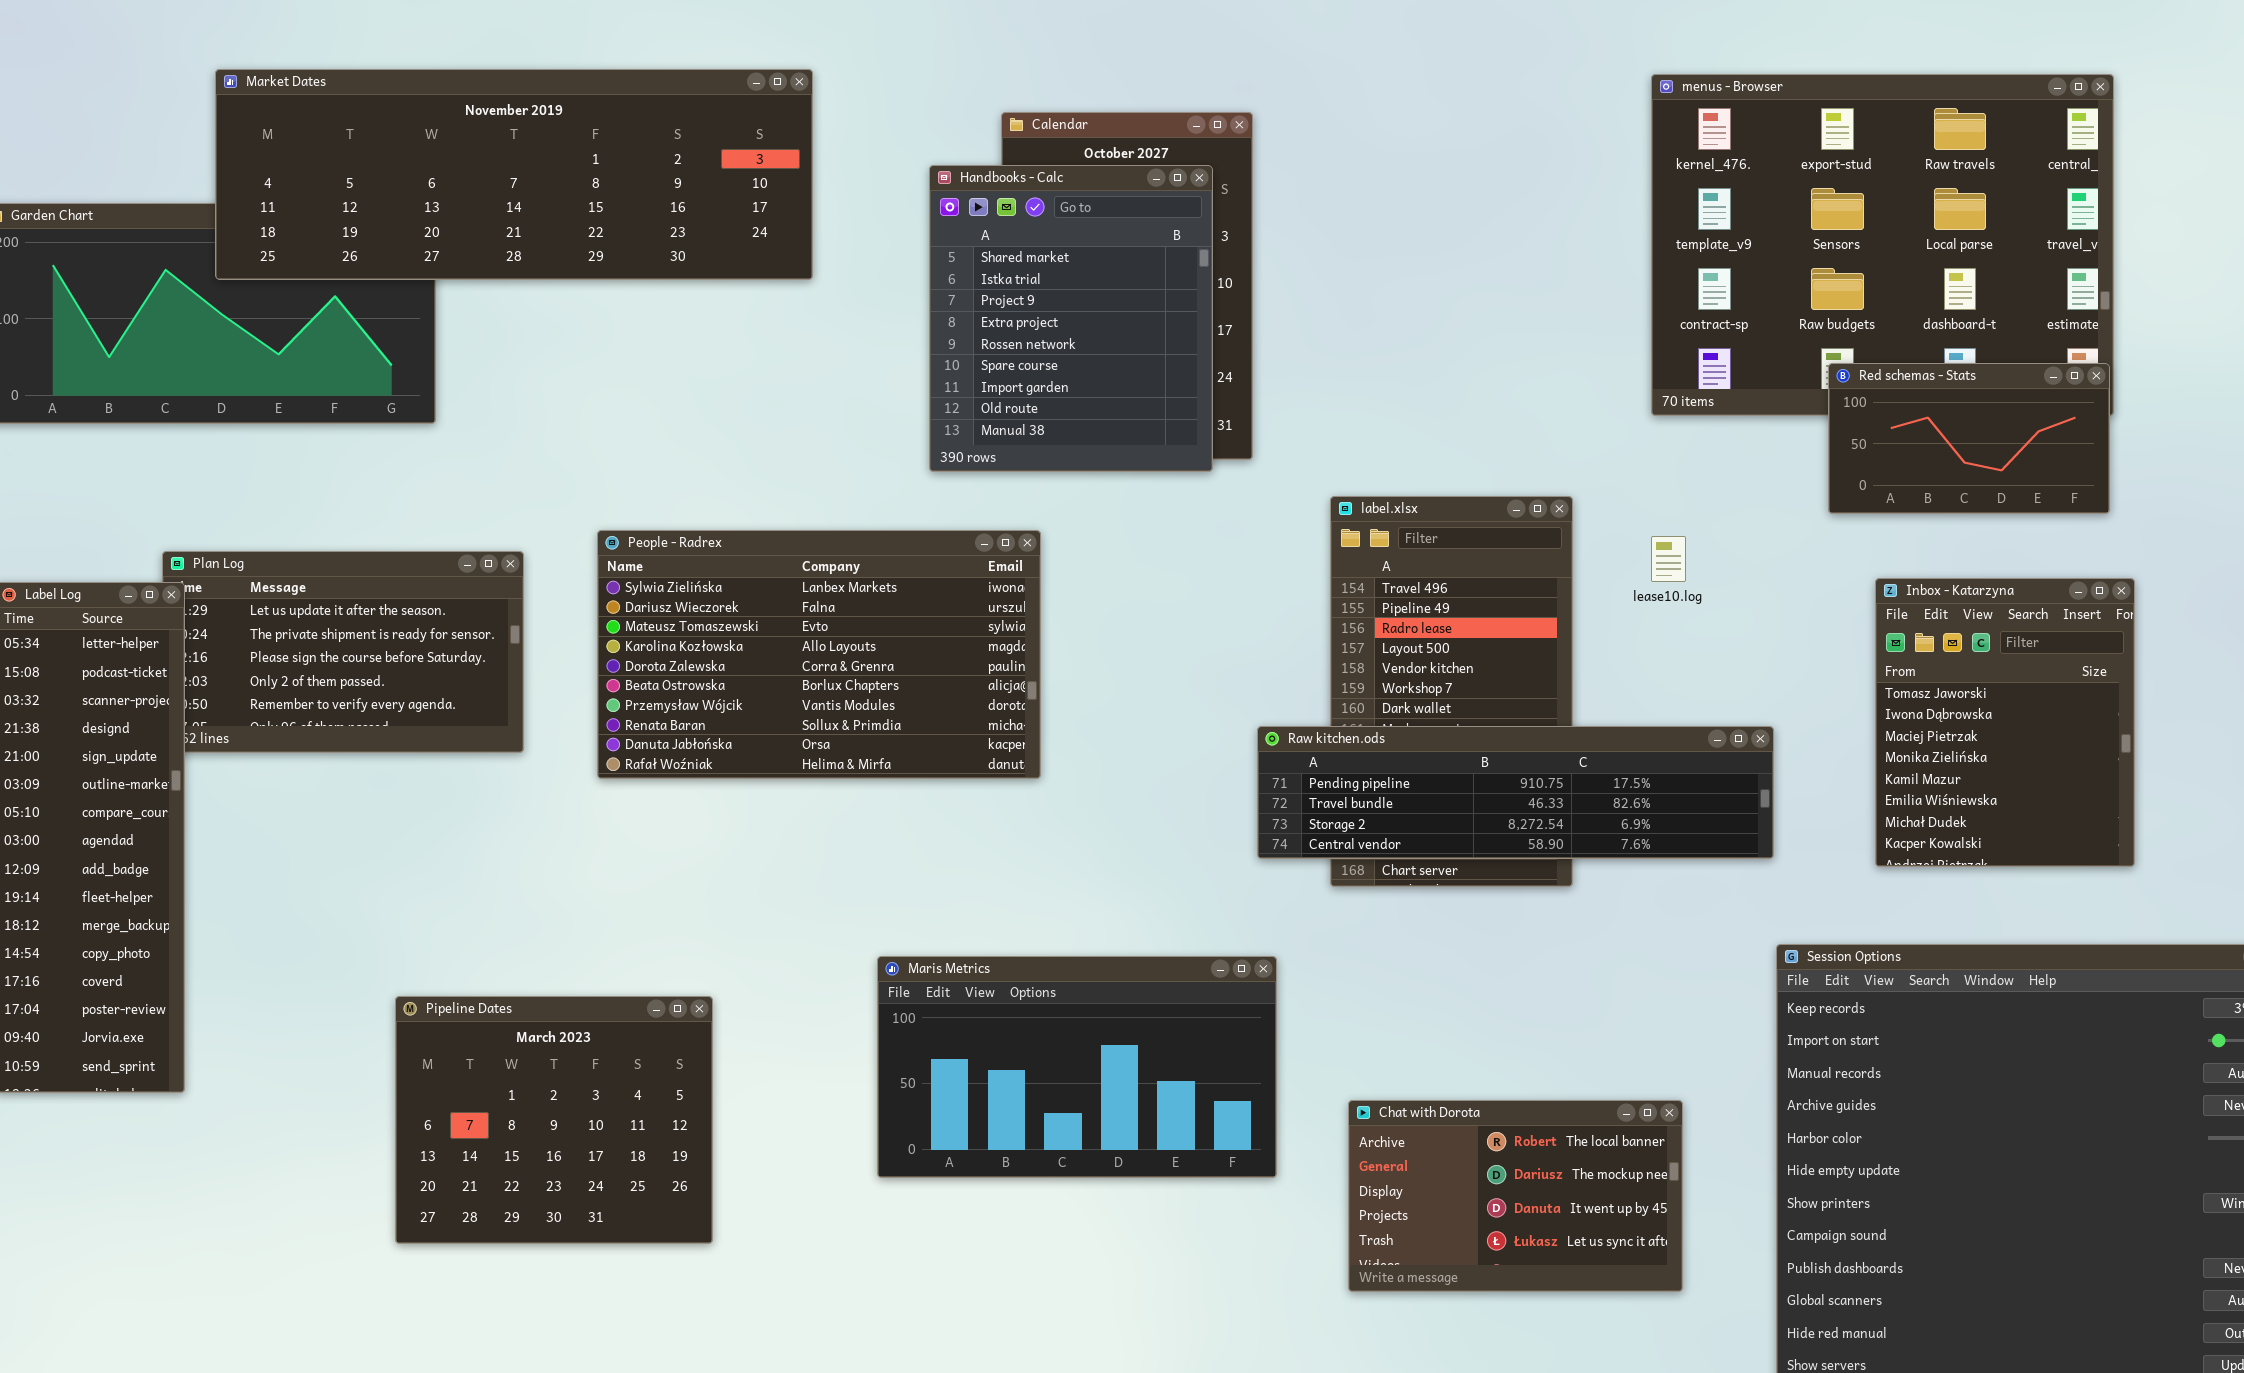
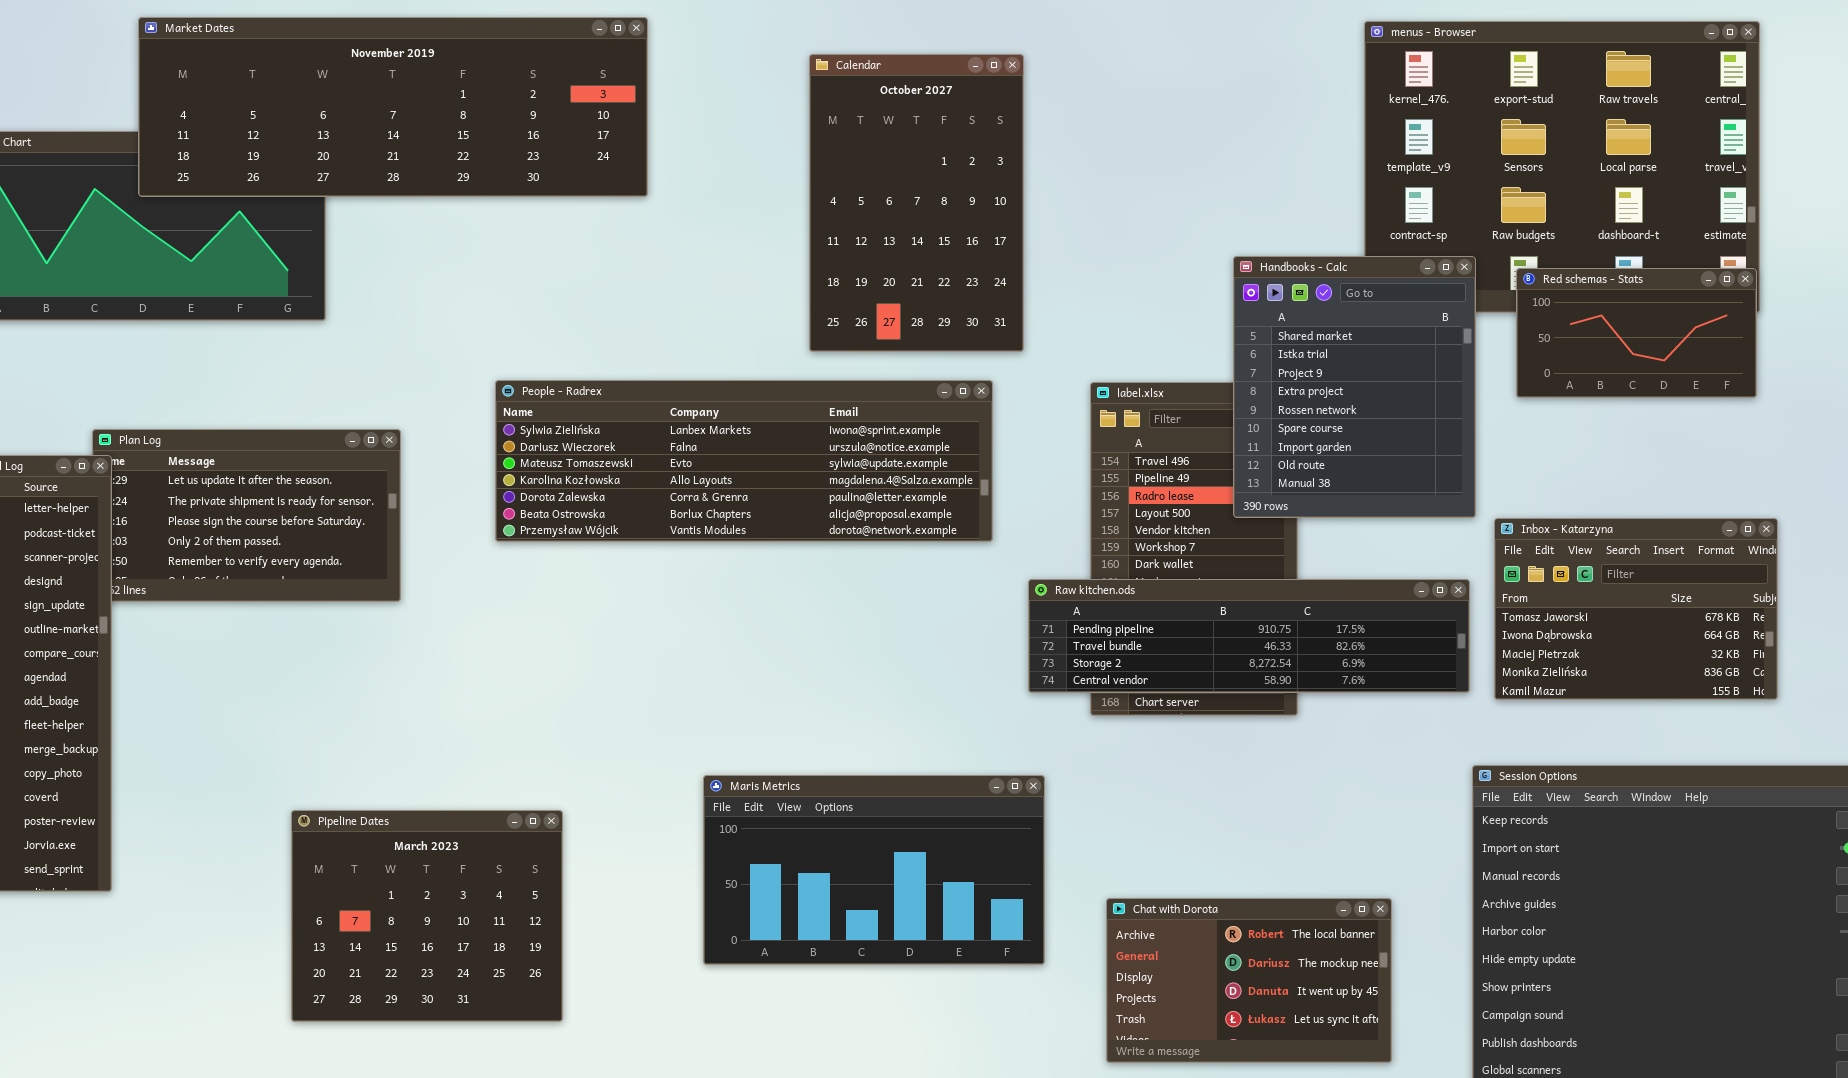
Handbooks - Calc: [929,165,1213,472] -> [1233,256,1476,518], moved
People - Radrex: [597,530,1041,779] -> [495,380,993,542], moved, resized
Inbox - Katarzyna: [1875,578,2135,867] -> [1494,518,1778,700], resized

